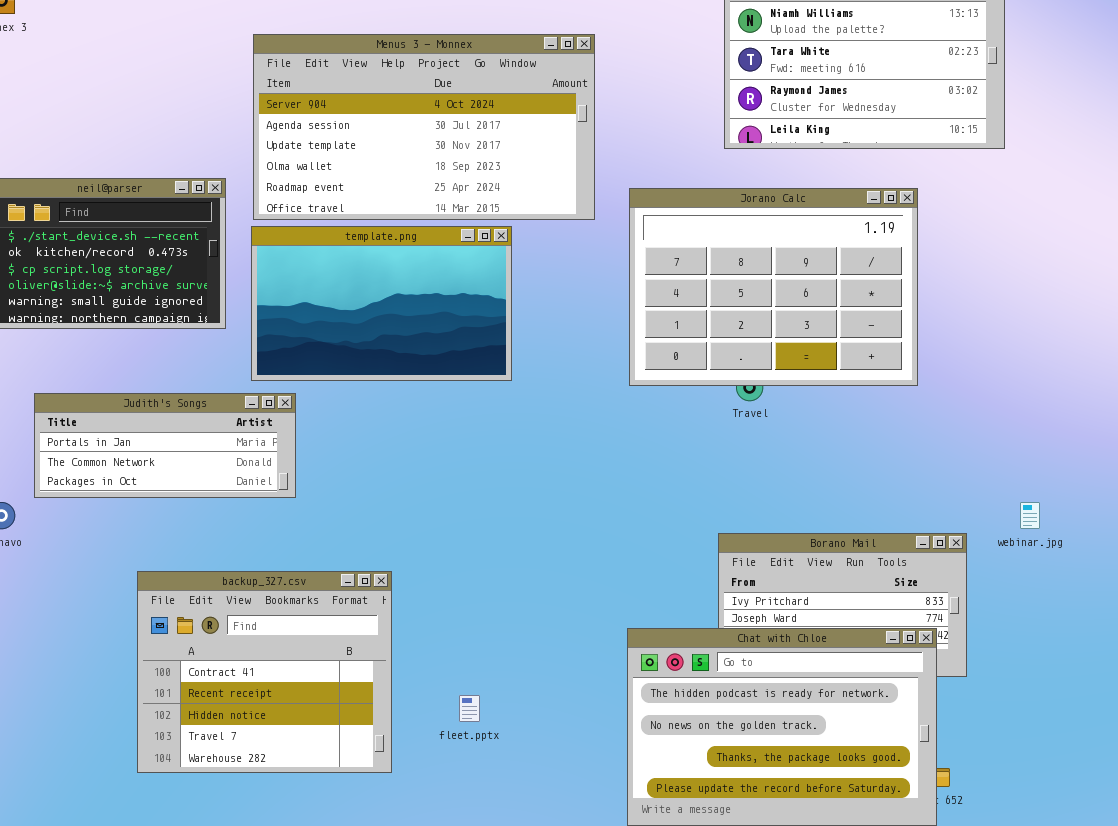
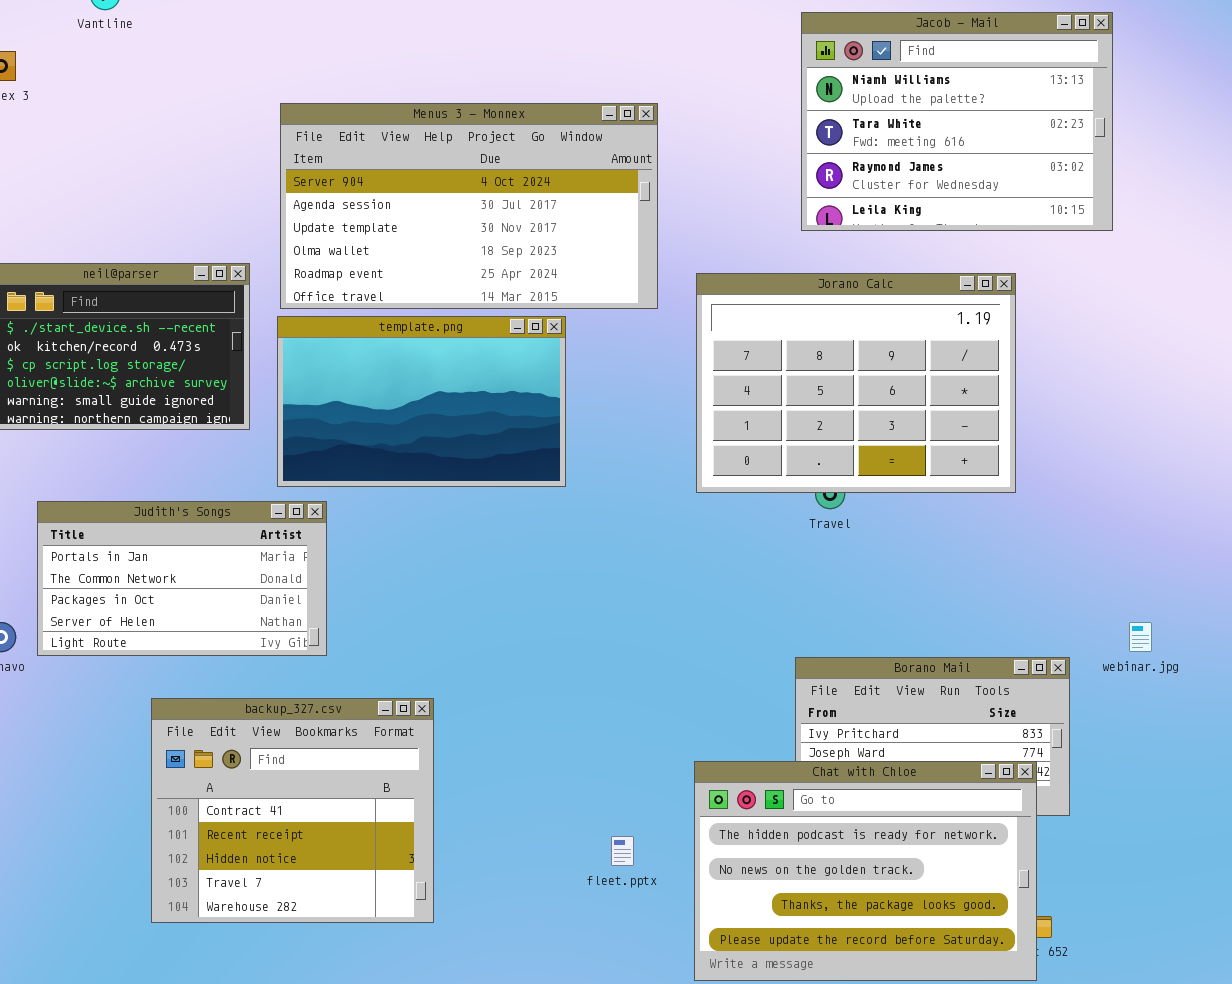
Judith's Songs: [34,393,296,498] -> [37,501,327,656], resized
fleet.pptx: [459,695,480,722] -> [611,836,634,866], moved

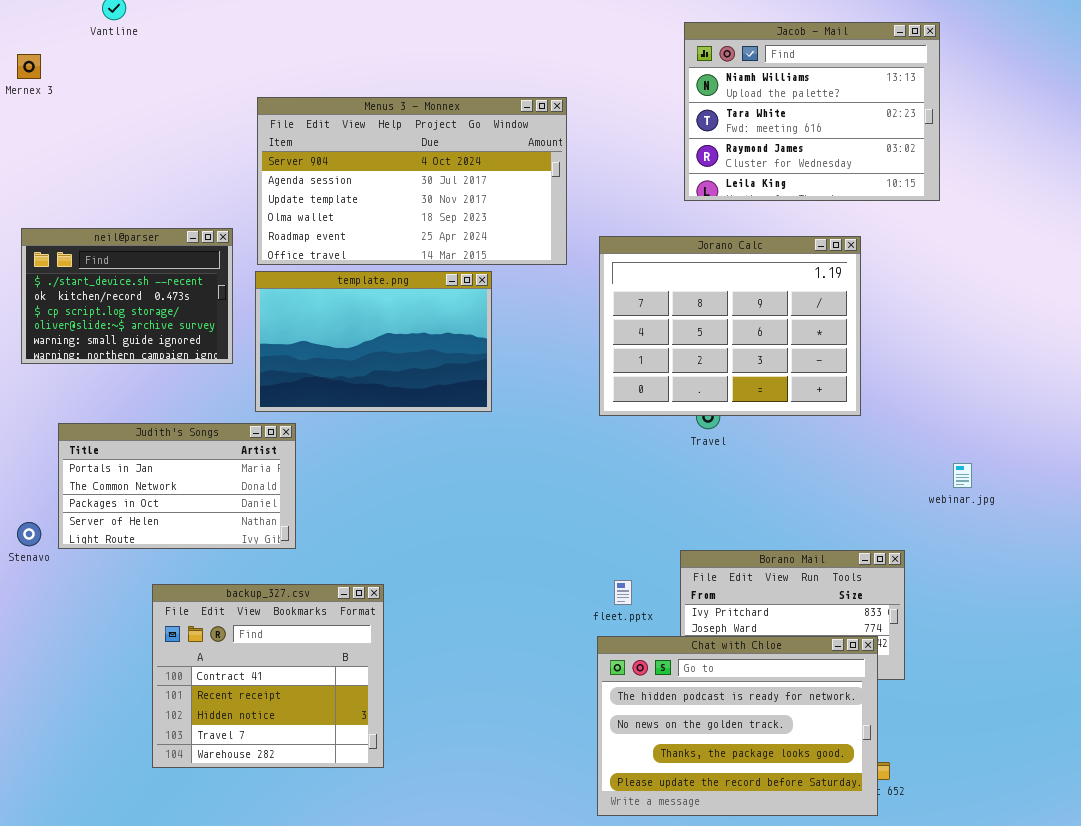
webinar.jpg: [1129,622,1152,652] -> [953,463,972,488], moved
fleet.pptx: [611,836,634,866] -> [614,580,632,605], moved

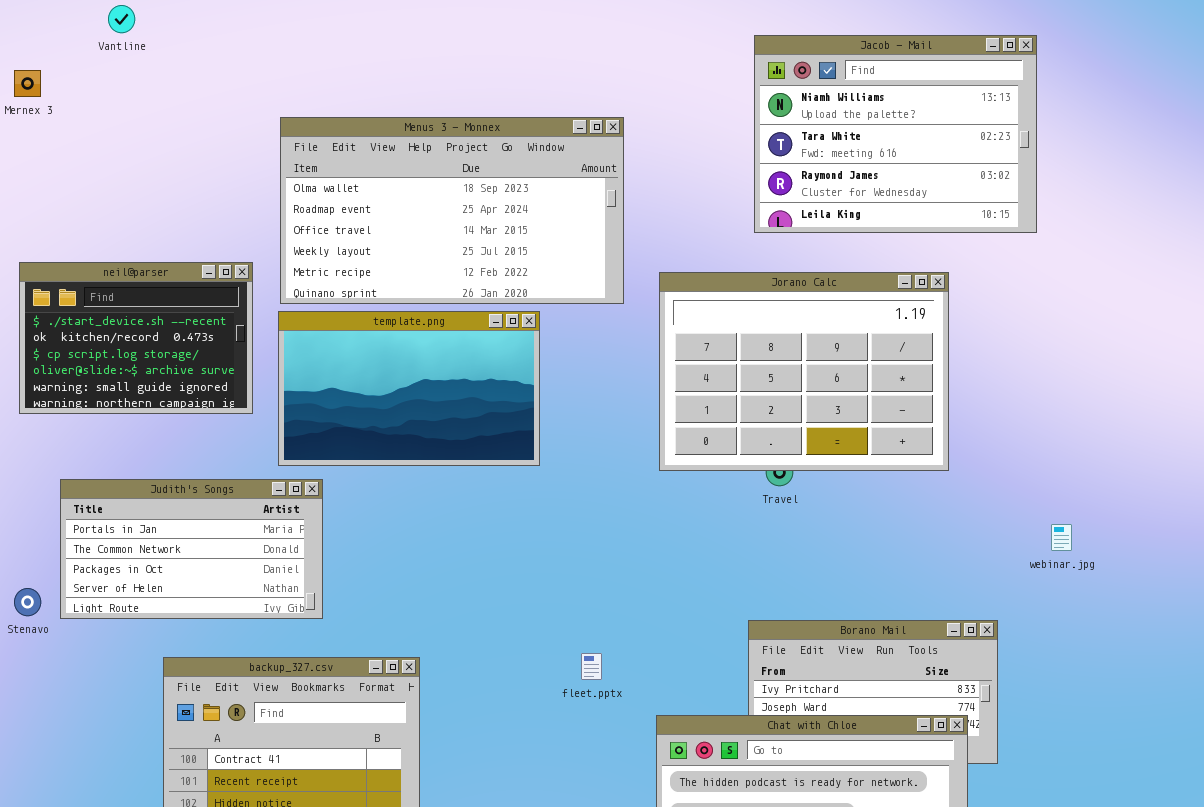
Menus 3 - Monnex: [257,97,567,265] -> [280,117,624,304], scrolled down 3 rows
fleet.pptx: [614,580,632,605] -> [581,653,602,680], moved

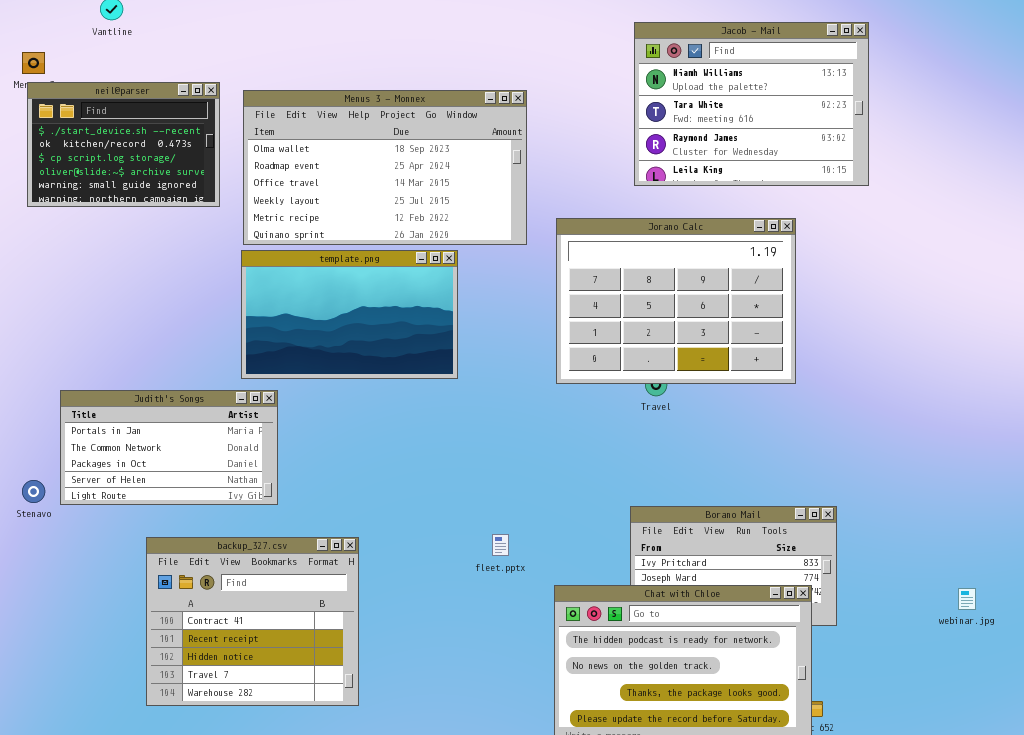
neil@parser: [19,262,253,414] -> [27,82,220,207], moved
webinar.jpg: [1051,524,1072,551] -> [958,588,976,610], moved

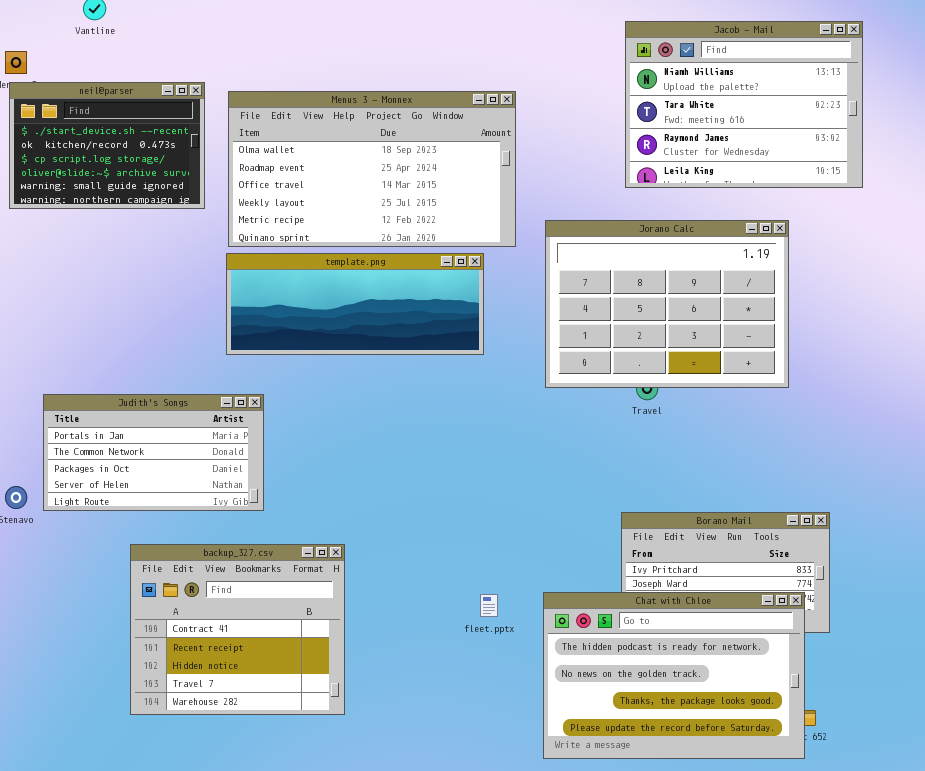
template.png: [241,250,458,379] -> [226,253,484,355], resized
fleet.pptx: [492,534,509,556] -> [480,594,498,617], moved

